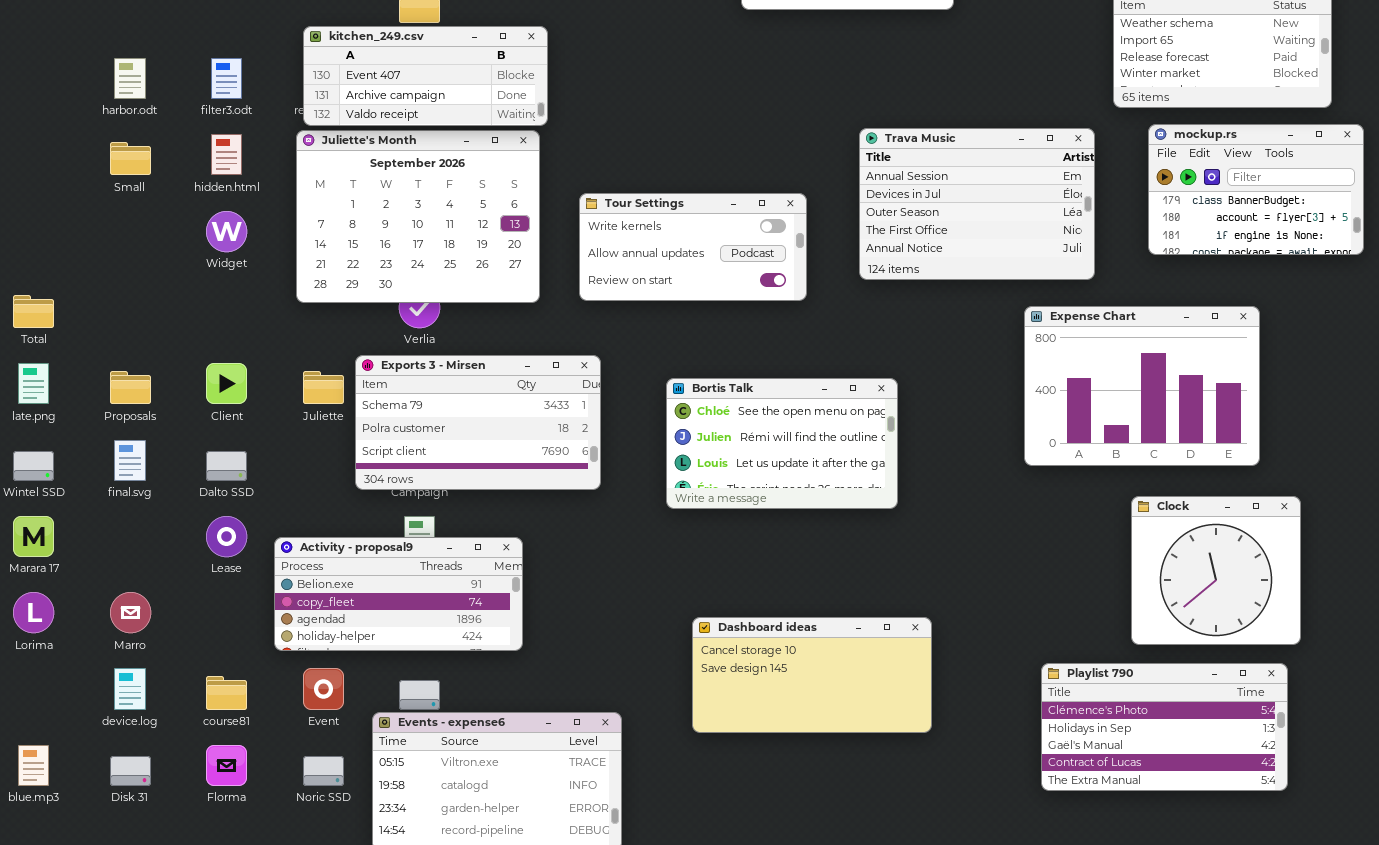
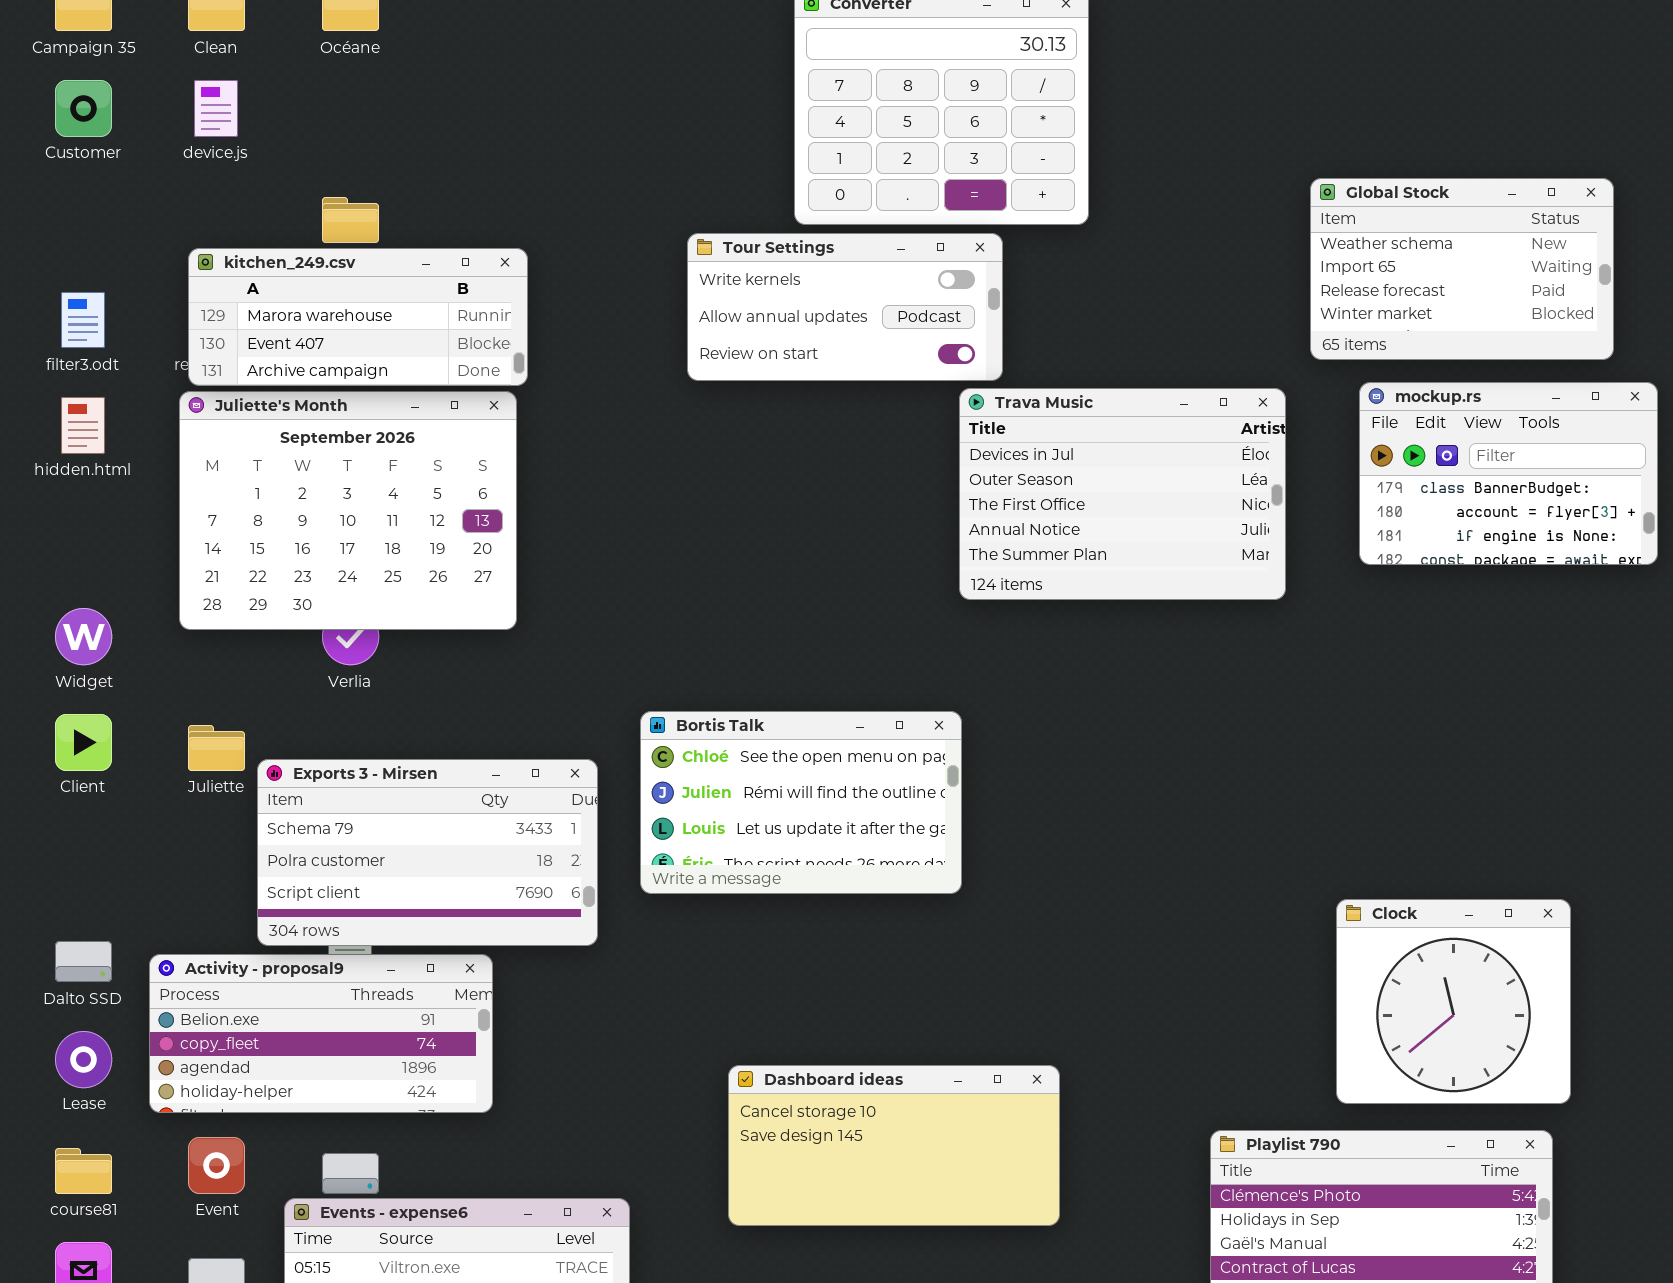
kitchen_249.csv: [303,26,548,126] -> [188,248,528,386], scrolled up 1 row
Trava Music: [859,128,1095,280] -> [959,388,1286,600], scrolled down 1 row
Tour Settings: [579,193,807,301] -> [687,233,1003,381], moved
Widget: [206,211,247,252] -> [55,608,112,665], moved
Expense Chart: [1024,306,1260,466] -> none, closed
Exports 3 - Mirsen: [355,355,601,490] -> [257,759,598,946], moved
Bortis Talk: [666,378,898,509] -> [640,711,962,894], moved
Dalto SSD: [206,451,247,481] -> [55,941,112,982], moved
Lease: [206,516,247,557] -> [55,1031,112,1088], moved

